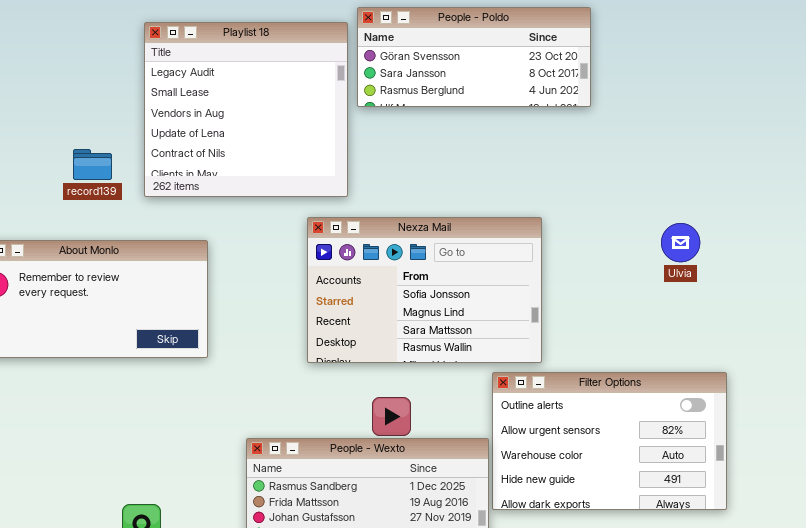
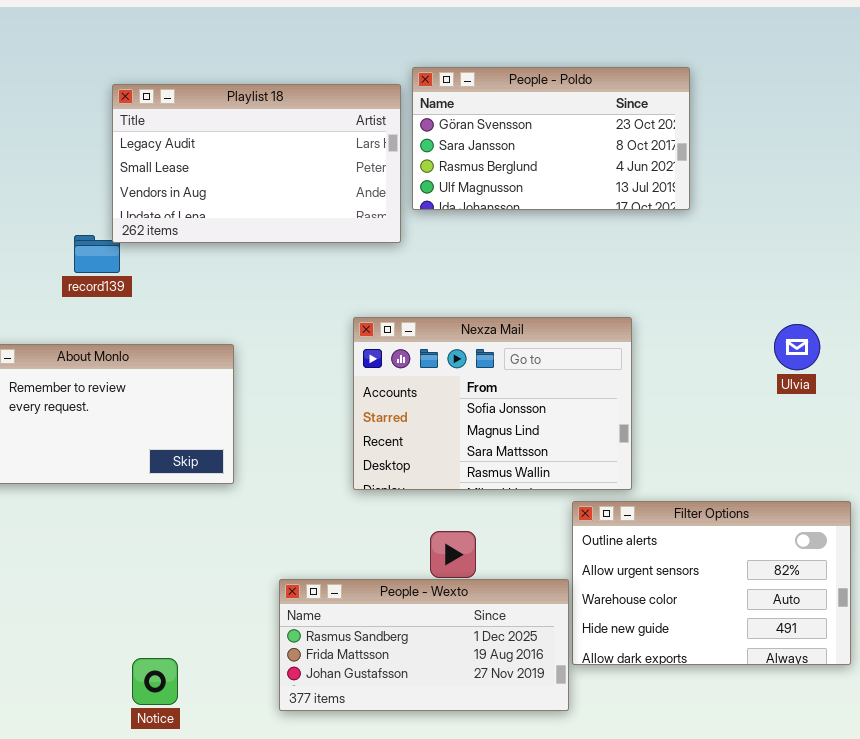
People - Poldo: [357,7,591,107] -> [412,67,690,210], resized
Playlist 18: [144,22,348,197] -> [112,84,401,243], resized

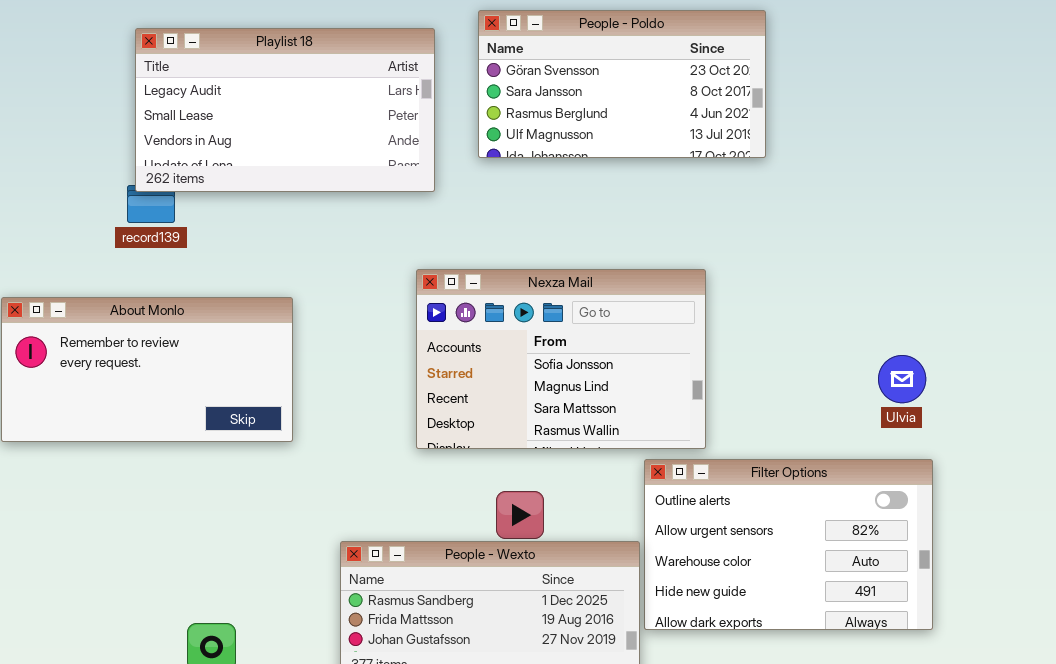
Playlist 18: [112,84,401,243] -> [135,28,435,192], moved
Ulvia: [774,324,820,370] -> [878,355,926,403], moved

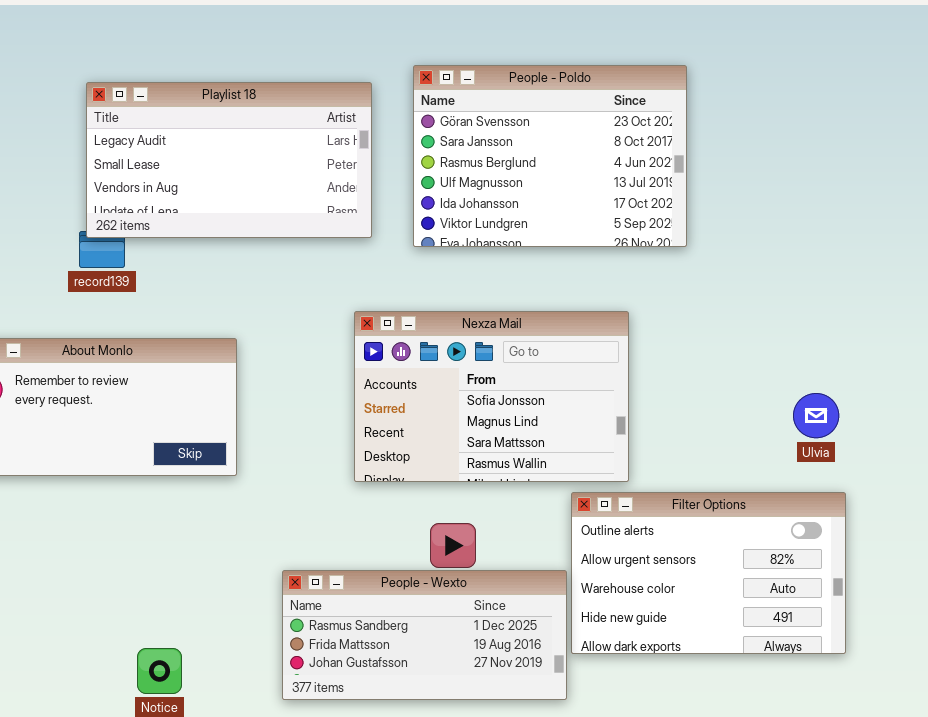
People - Poldo: [478,10,766,158] -> [413,65,687,247], resized

